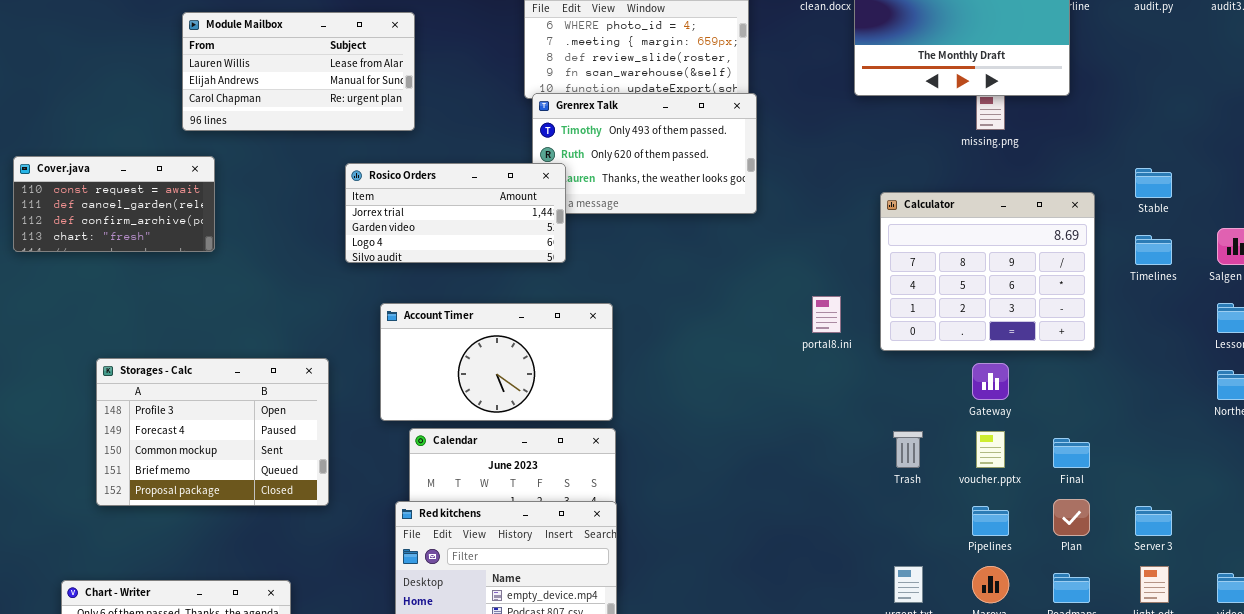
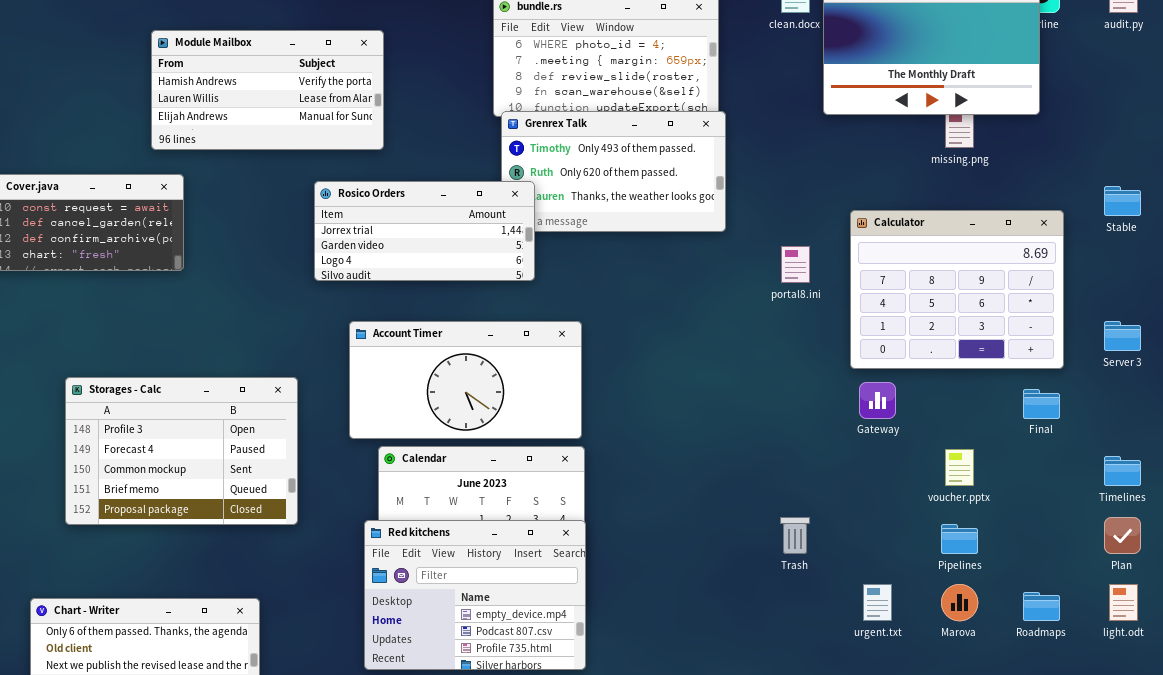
Module Mailbox: [182,12,415,131] -> [151,30,384,150], scrolled up 1 row
Timelines: [1135,235,1172,265] -> [1104,456,1141,486], moved
portal8.ini: [812,296,841,333] -> [781,246,810,283], moved
Gateway: [972,363,1009,400] -> [859,382,896,419], moved
Trash: [893,431,923,468] -> [780,517,810,554], moved
Final: [1053,438,1090,468] -> [1023,389,1060,419], moved
Plan: [1053,499,1090,536] -> [1104,517,1141,554], moved
Server 3: [1135,506,1172,536] -> [1104,321,1141,351], moved

